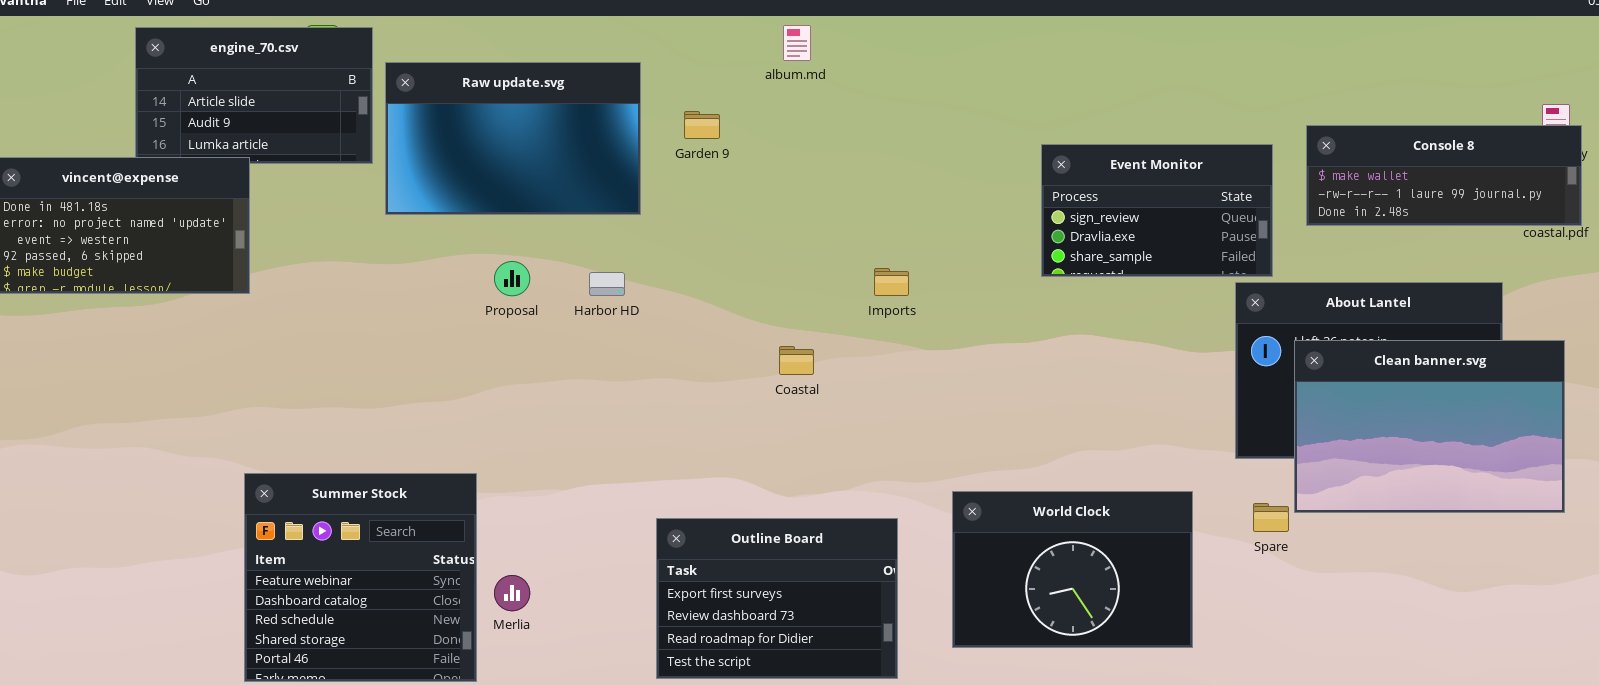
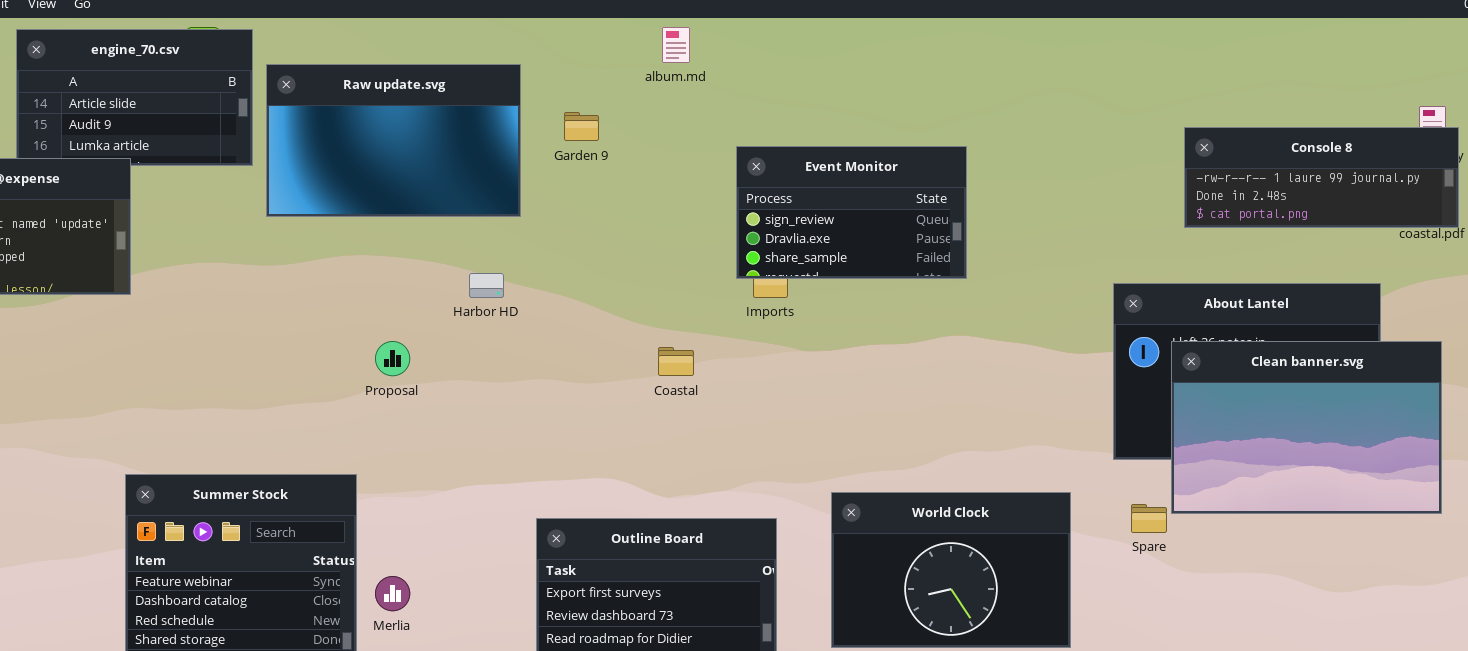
Console 8: [1306,125,1582,226] -> [1184,127,1459,228], scrolled down 1 row
Event Monitor: [1041,144,1273,277] -> [736,146,967,279], moved
Proposal: [494,261,530,296] -> [375,341,410,376], moved

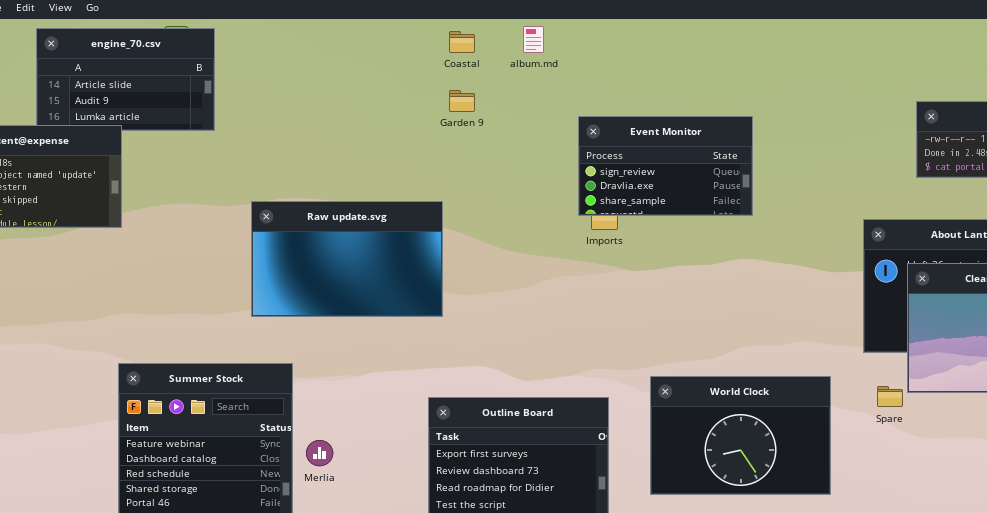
Raw update.svg: [266,64,521,217] -> [251,201,443,317], moved
Coastal: [658,347,694,376] -> [449,31,475,53], moved

